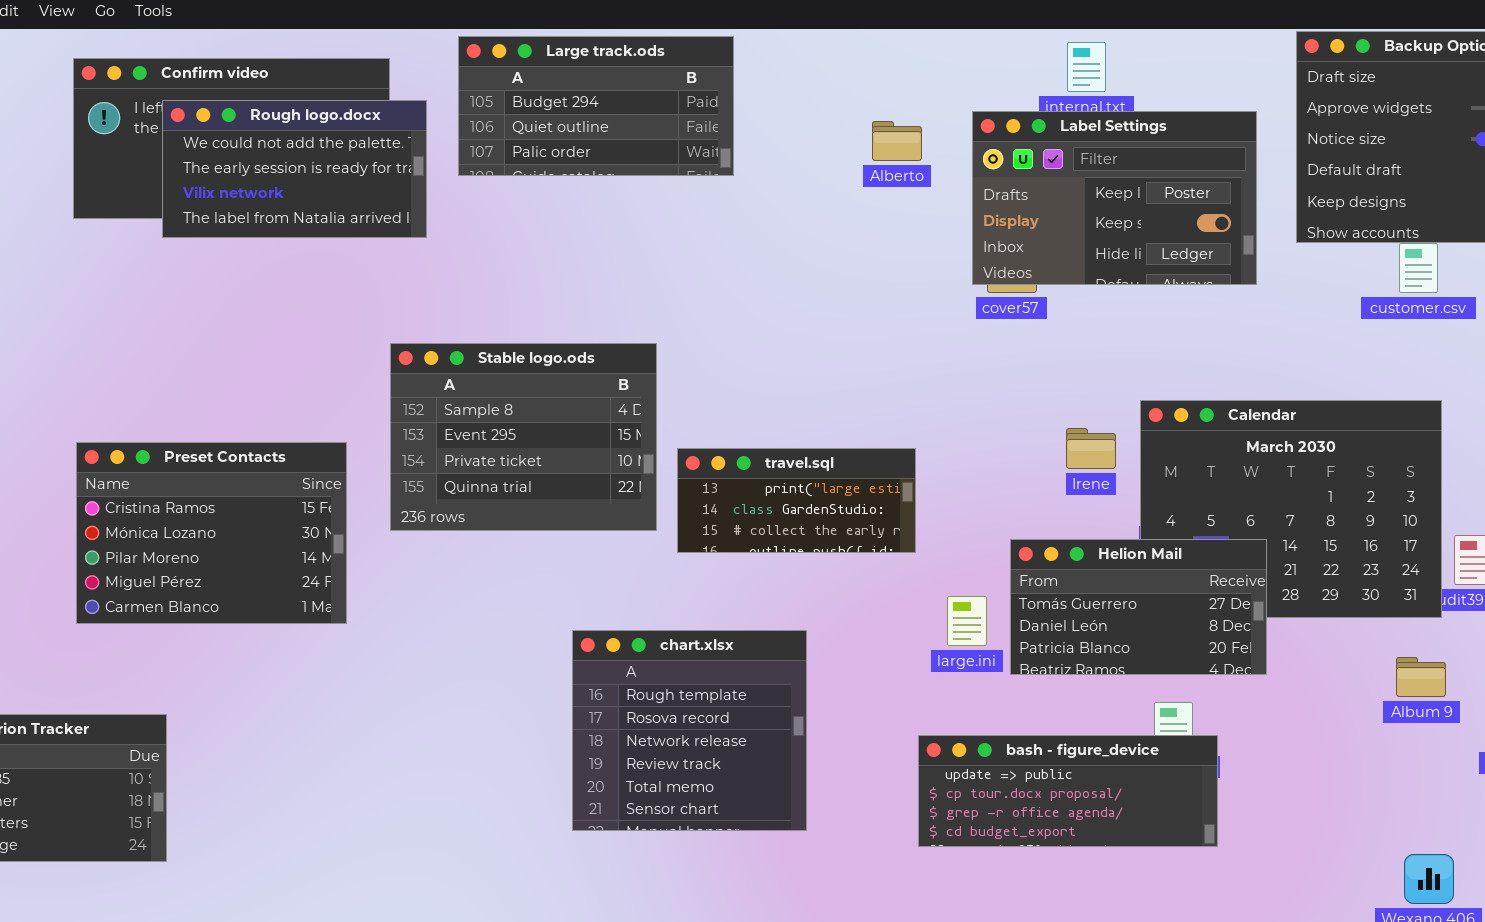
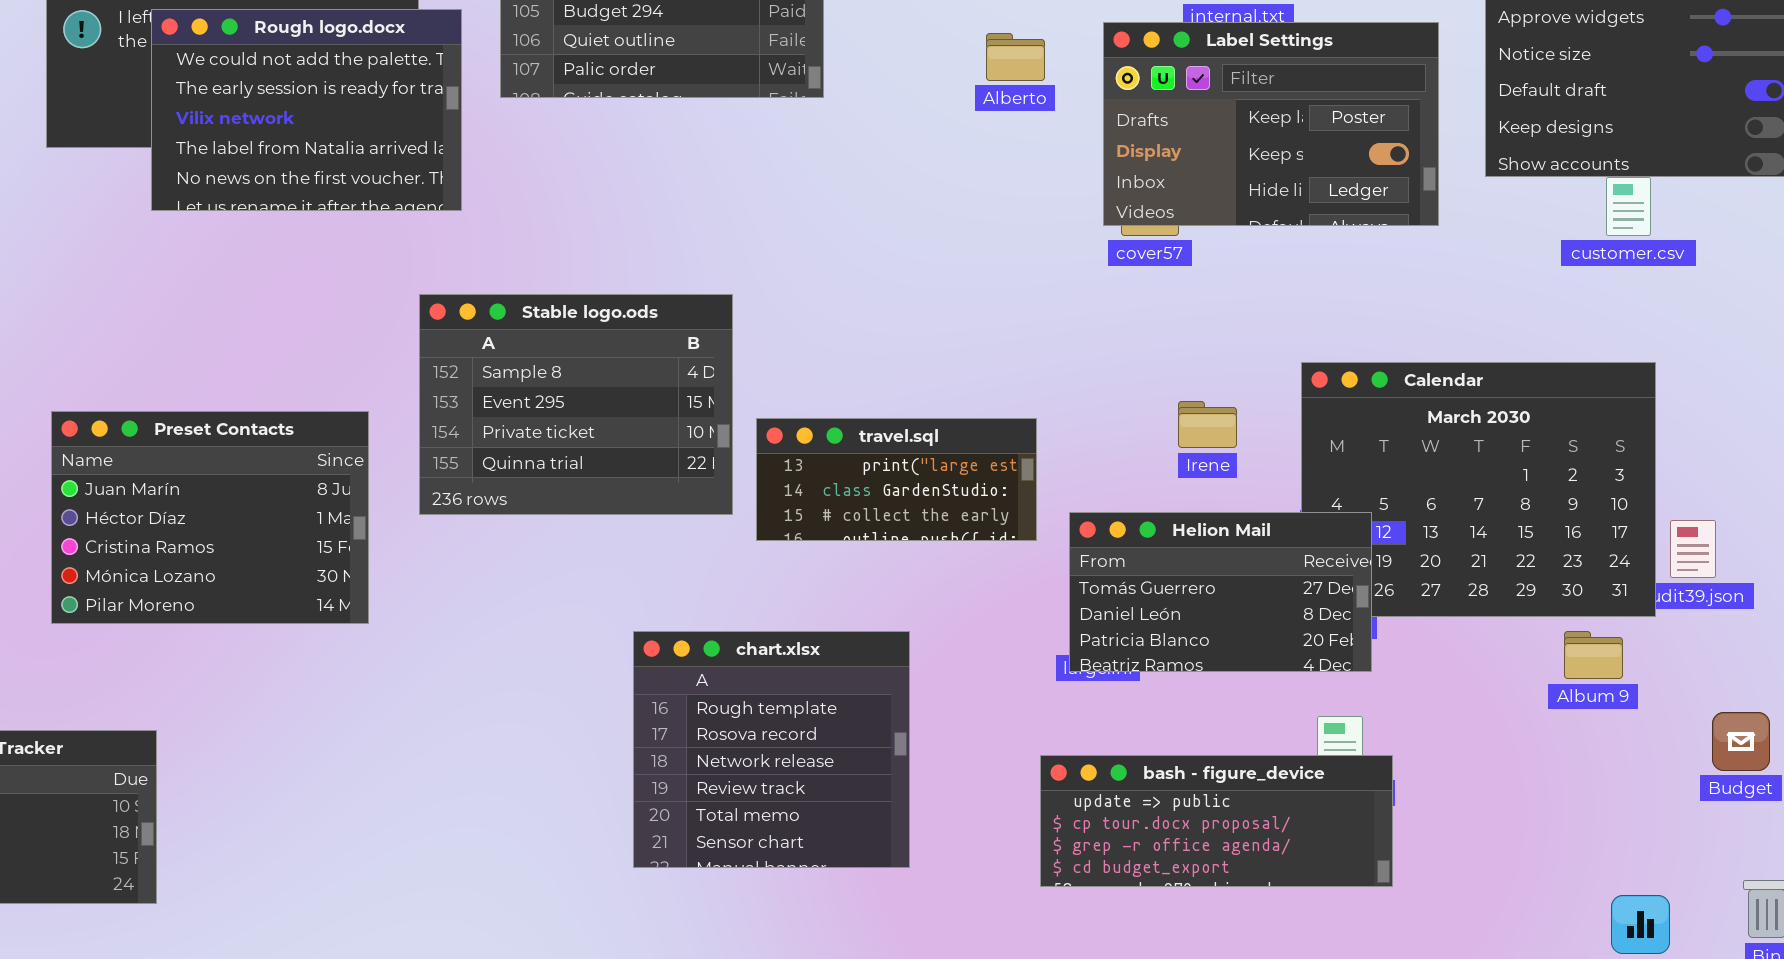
Rough logo.docx: [162,100,427,238] -> [151,9,462,211], resized
Irene: [1066,428,1116,469] -> [1178,401,1237,448], moved
Preset Contacts: [76,442,347,624] -> [51,411,369,624], scrolled up 2 rows
Helion Mail: [1010,539,1267,675] -> [1069,512,1372,672], moved
Album 9: [1396,657,1446,697] -> [1564,631,1623,679], moved

